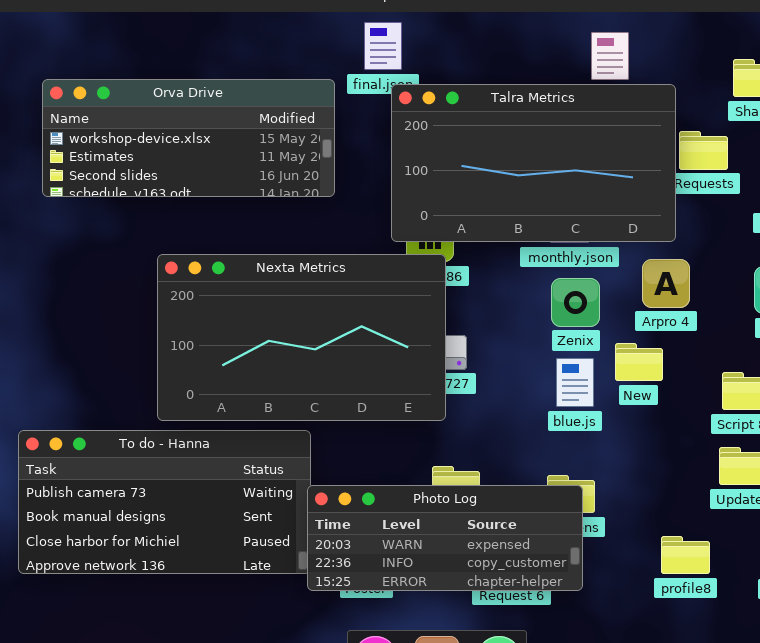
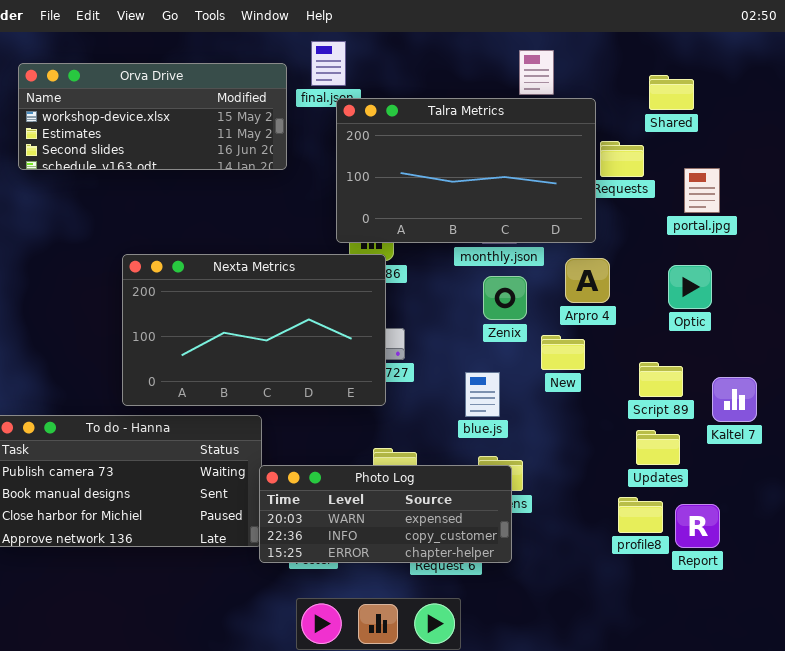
Orva Drive: [42,79,335,197] -> [18,63,287,170], moved
blue.js: [556,358,594,407] -> [465,372,500,417], moved
profile8: [661,536,710,574] -> [618,497,663,533], moved

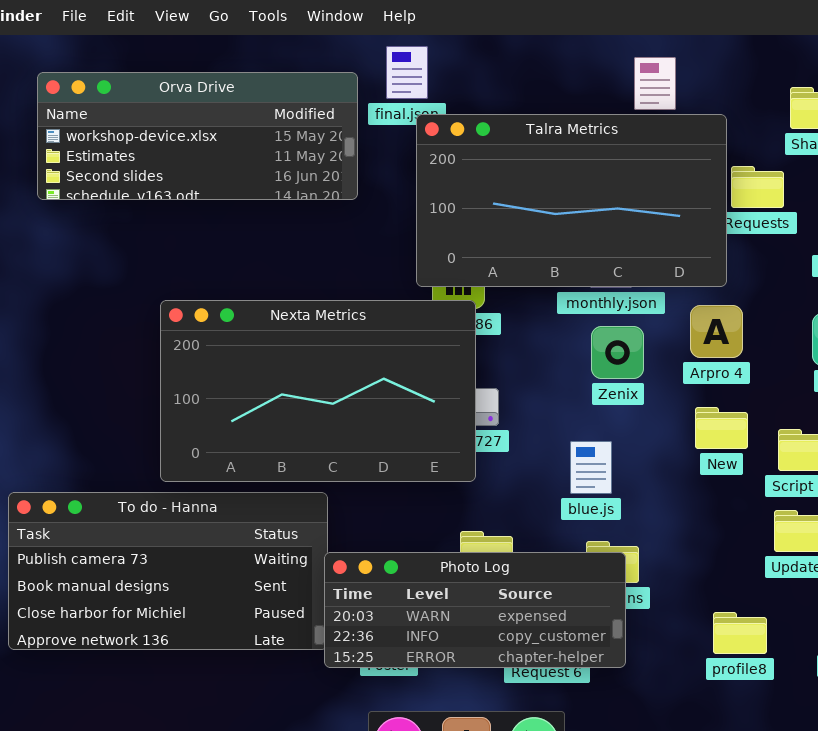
New: [541,335,585,370] -> [695,407,748,449], moved
profile8: [618,497,663,533] -> [713,612,767,654], moved

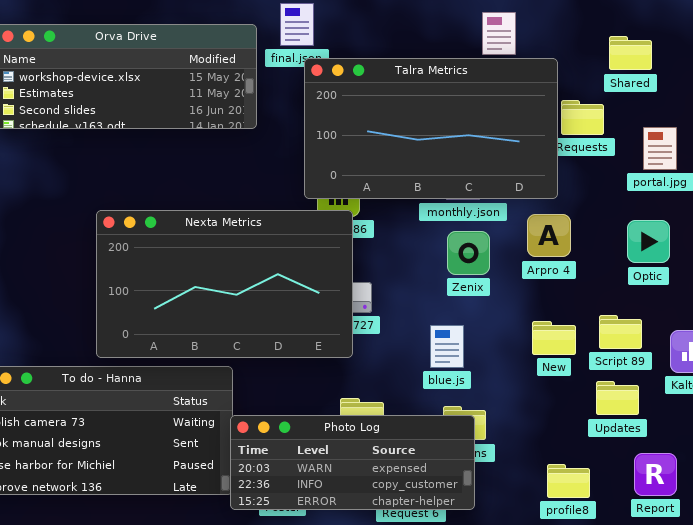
New: [695,407,748,449] -> [532,321,576,355], moved

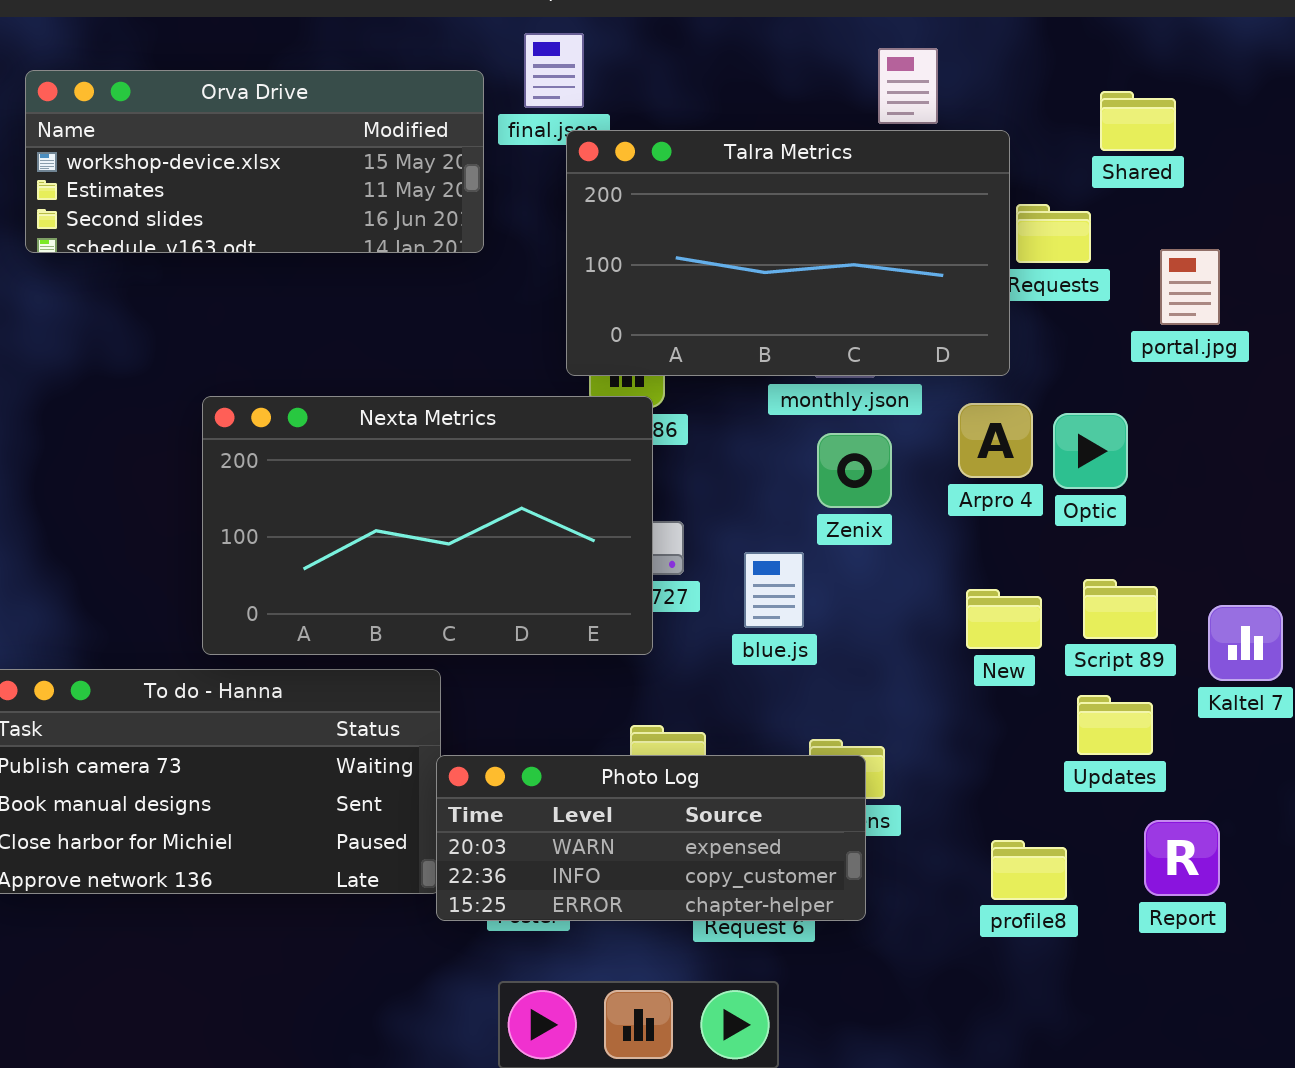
Optic: [627,220,670,263] -> [1053,413,1128,489], moved
blue.js: [430,325,464,368] -> [744,552,804,628], moved

